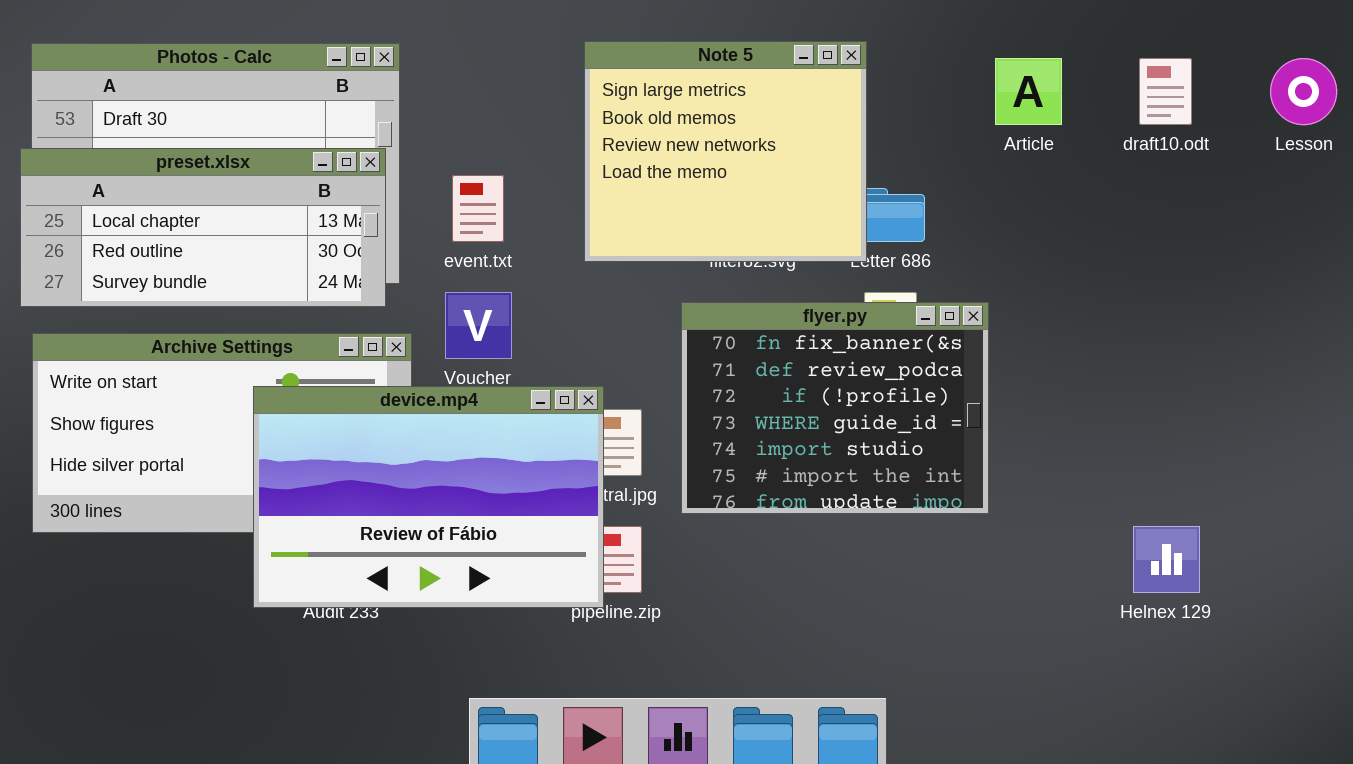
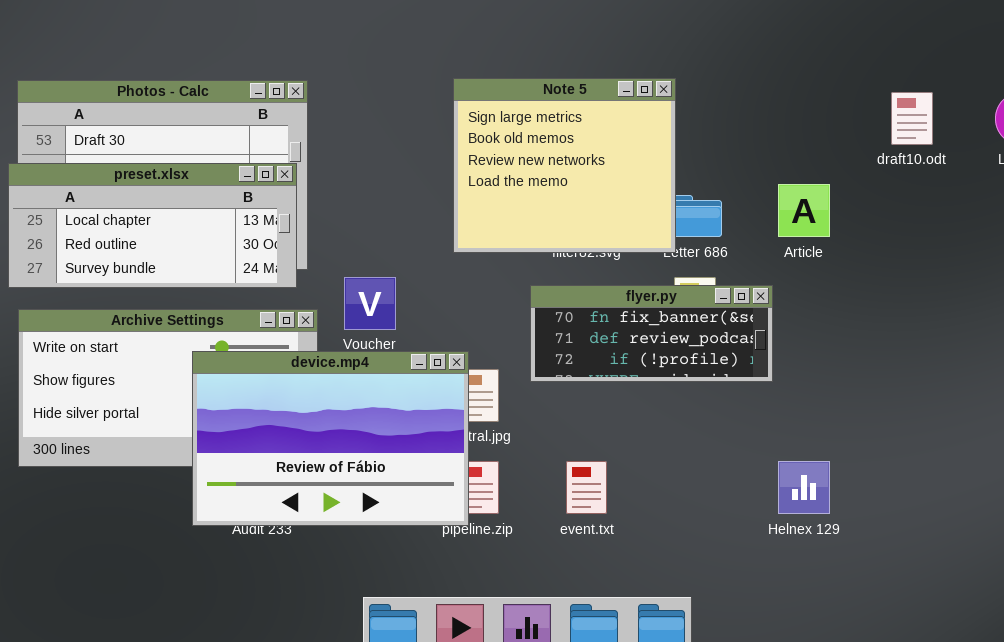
Article: [995,58,1062,125] -> [778,184,830,237], moved
event.txt: [452,175,504,242] -> [566,461,607,514], moved
flyer.py: [681,302,989,514] -> [530,285,773,382], resized
Helnex 129: [1133,526,1200,593] -> [778,461,830,514], moved

